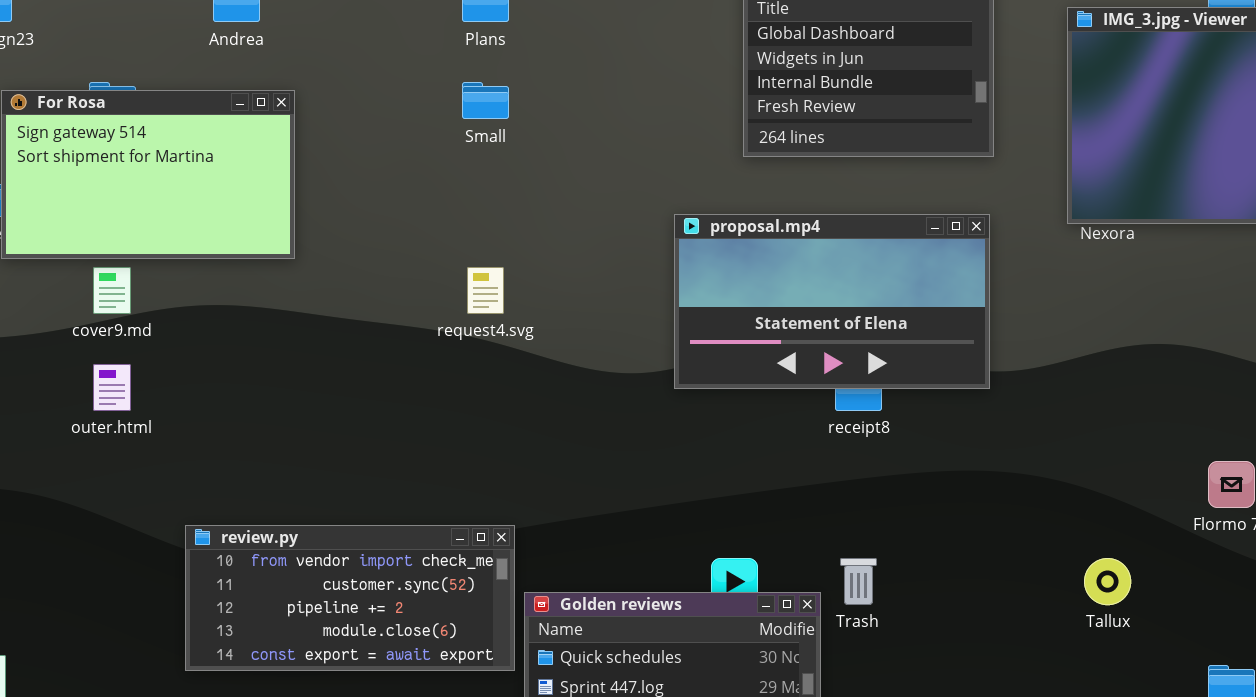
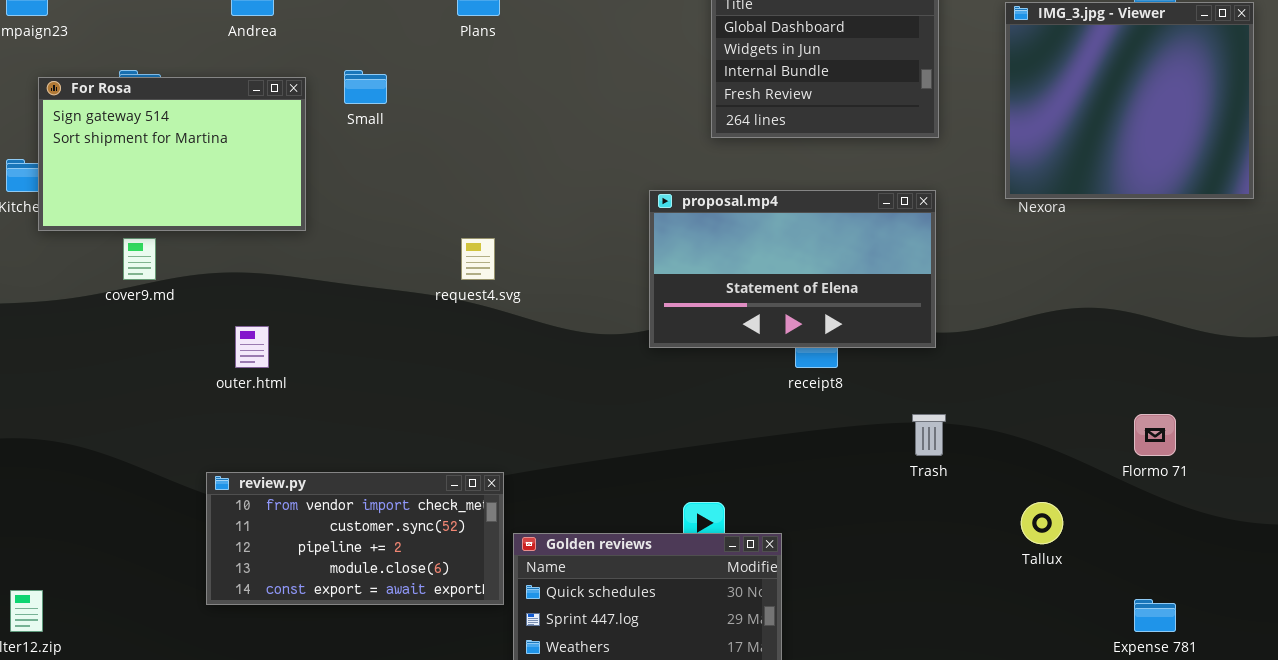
Small: [462,82,509,119] -> [344,70,387,104], moved
outer.html: [93,364,131,411] -> [235,326,269,368], moved
Trash: [840,558,877,605] -> [912,414,946,456], moved

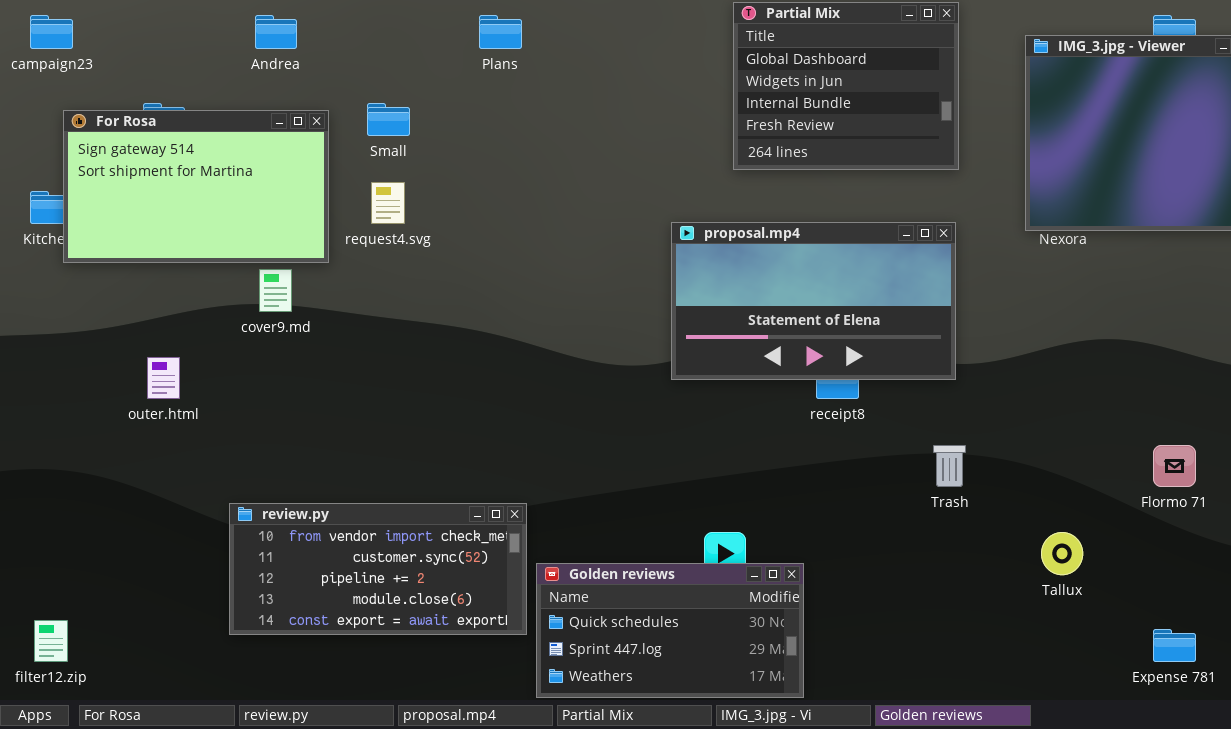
cover9.md: [123,238,156,280] -> [259,269,292,312], moved
request4.svg: [461,238,495,280] -> [371,182,405,224], moved
outer.html: [235,326,269,368] -> [147,357,180,399], moved

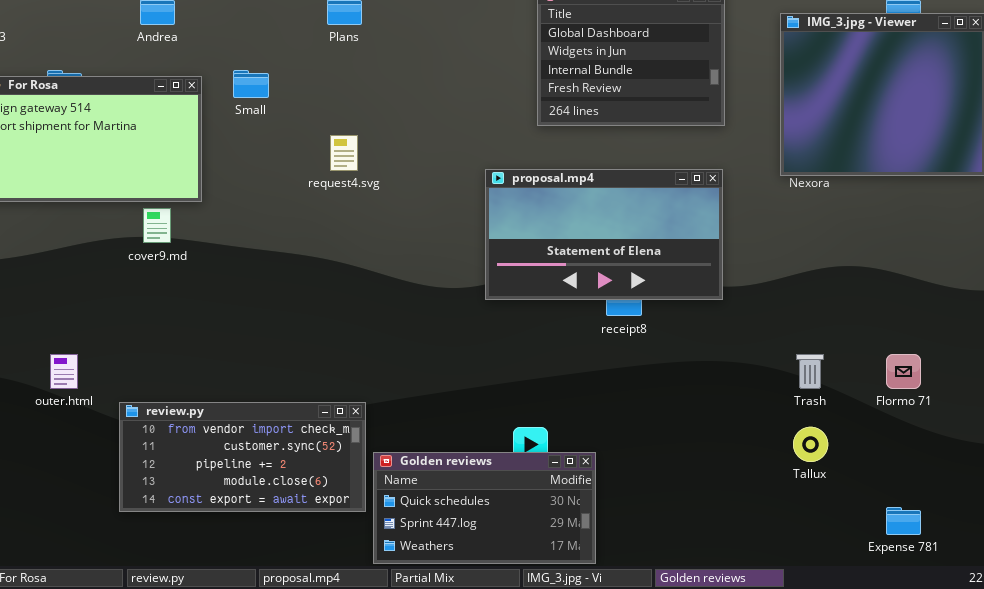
request4.svg: [371,182,405,224] -> [330,135,358,171], moved
outer.html: [147,357,180,399] -> [50,354,78,389], moved
Trash: [933,445,966,487] -> [796,354,824,389], moved

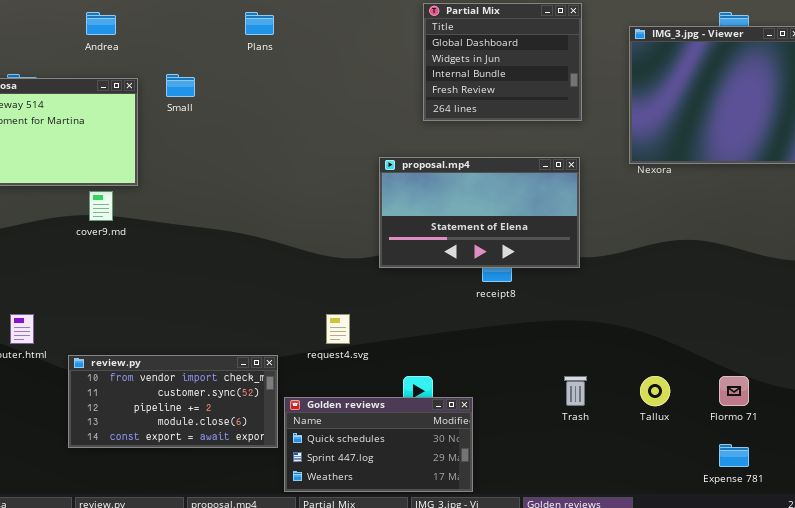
request4.svg: [330,135,358,171] -> [326,314,350,344], moved
Trash: [796,354,824,389] -> [564,376,587,406], moved
Flormo 71: [886,354,921,389] -> [719,376,749,406], moved

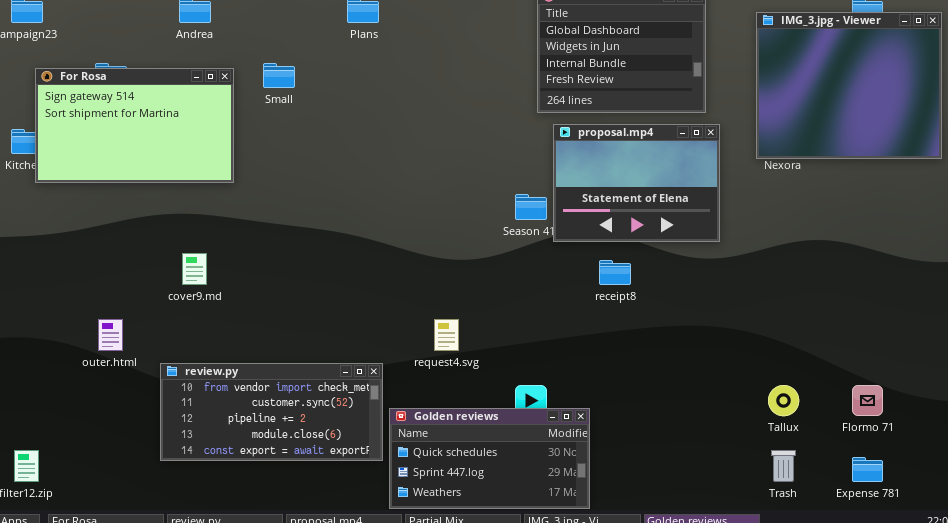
proposal.mp4: [379,157,580,268] -> [553,124,720,242], moved, resized
cover9.md: [89,191,113,221] -> [182,253,207,285], moved
Trash: [564,376,587,406] -> [771,450,796,482], moved

